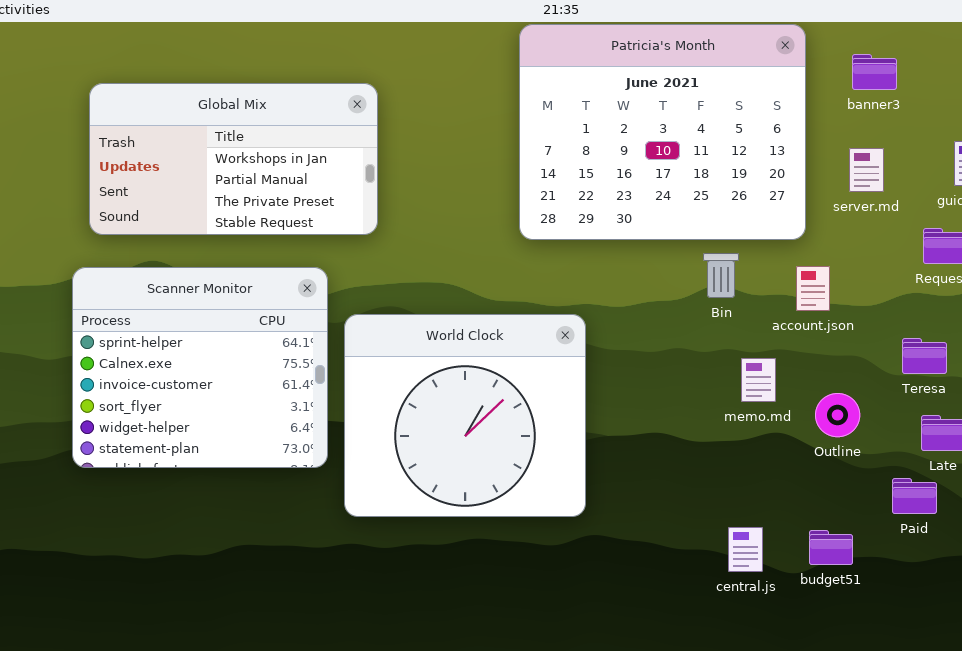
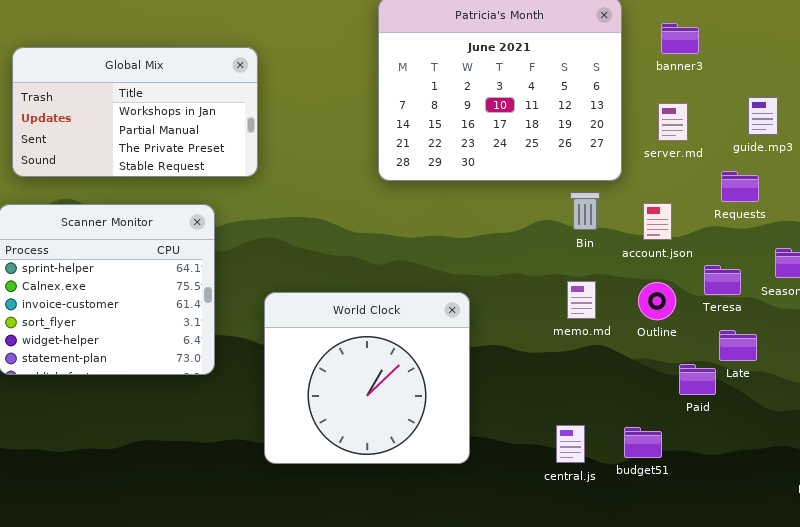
Bin: [703,253,739,298] -> [570,192,600,230], moved
account.json: [796,266,830,311] -> [643,203,672,240], moved
World Clock: [344,314,586,517] -> [264,292,470,464], moved
Outline: [815,393,860,437] -> [638,282,676,320], moved
Paid: [892,478,937,514] -> [679,364,716,395], moved

